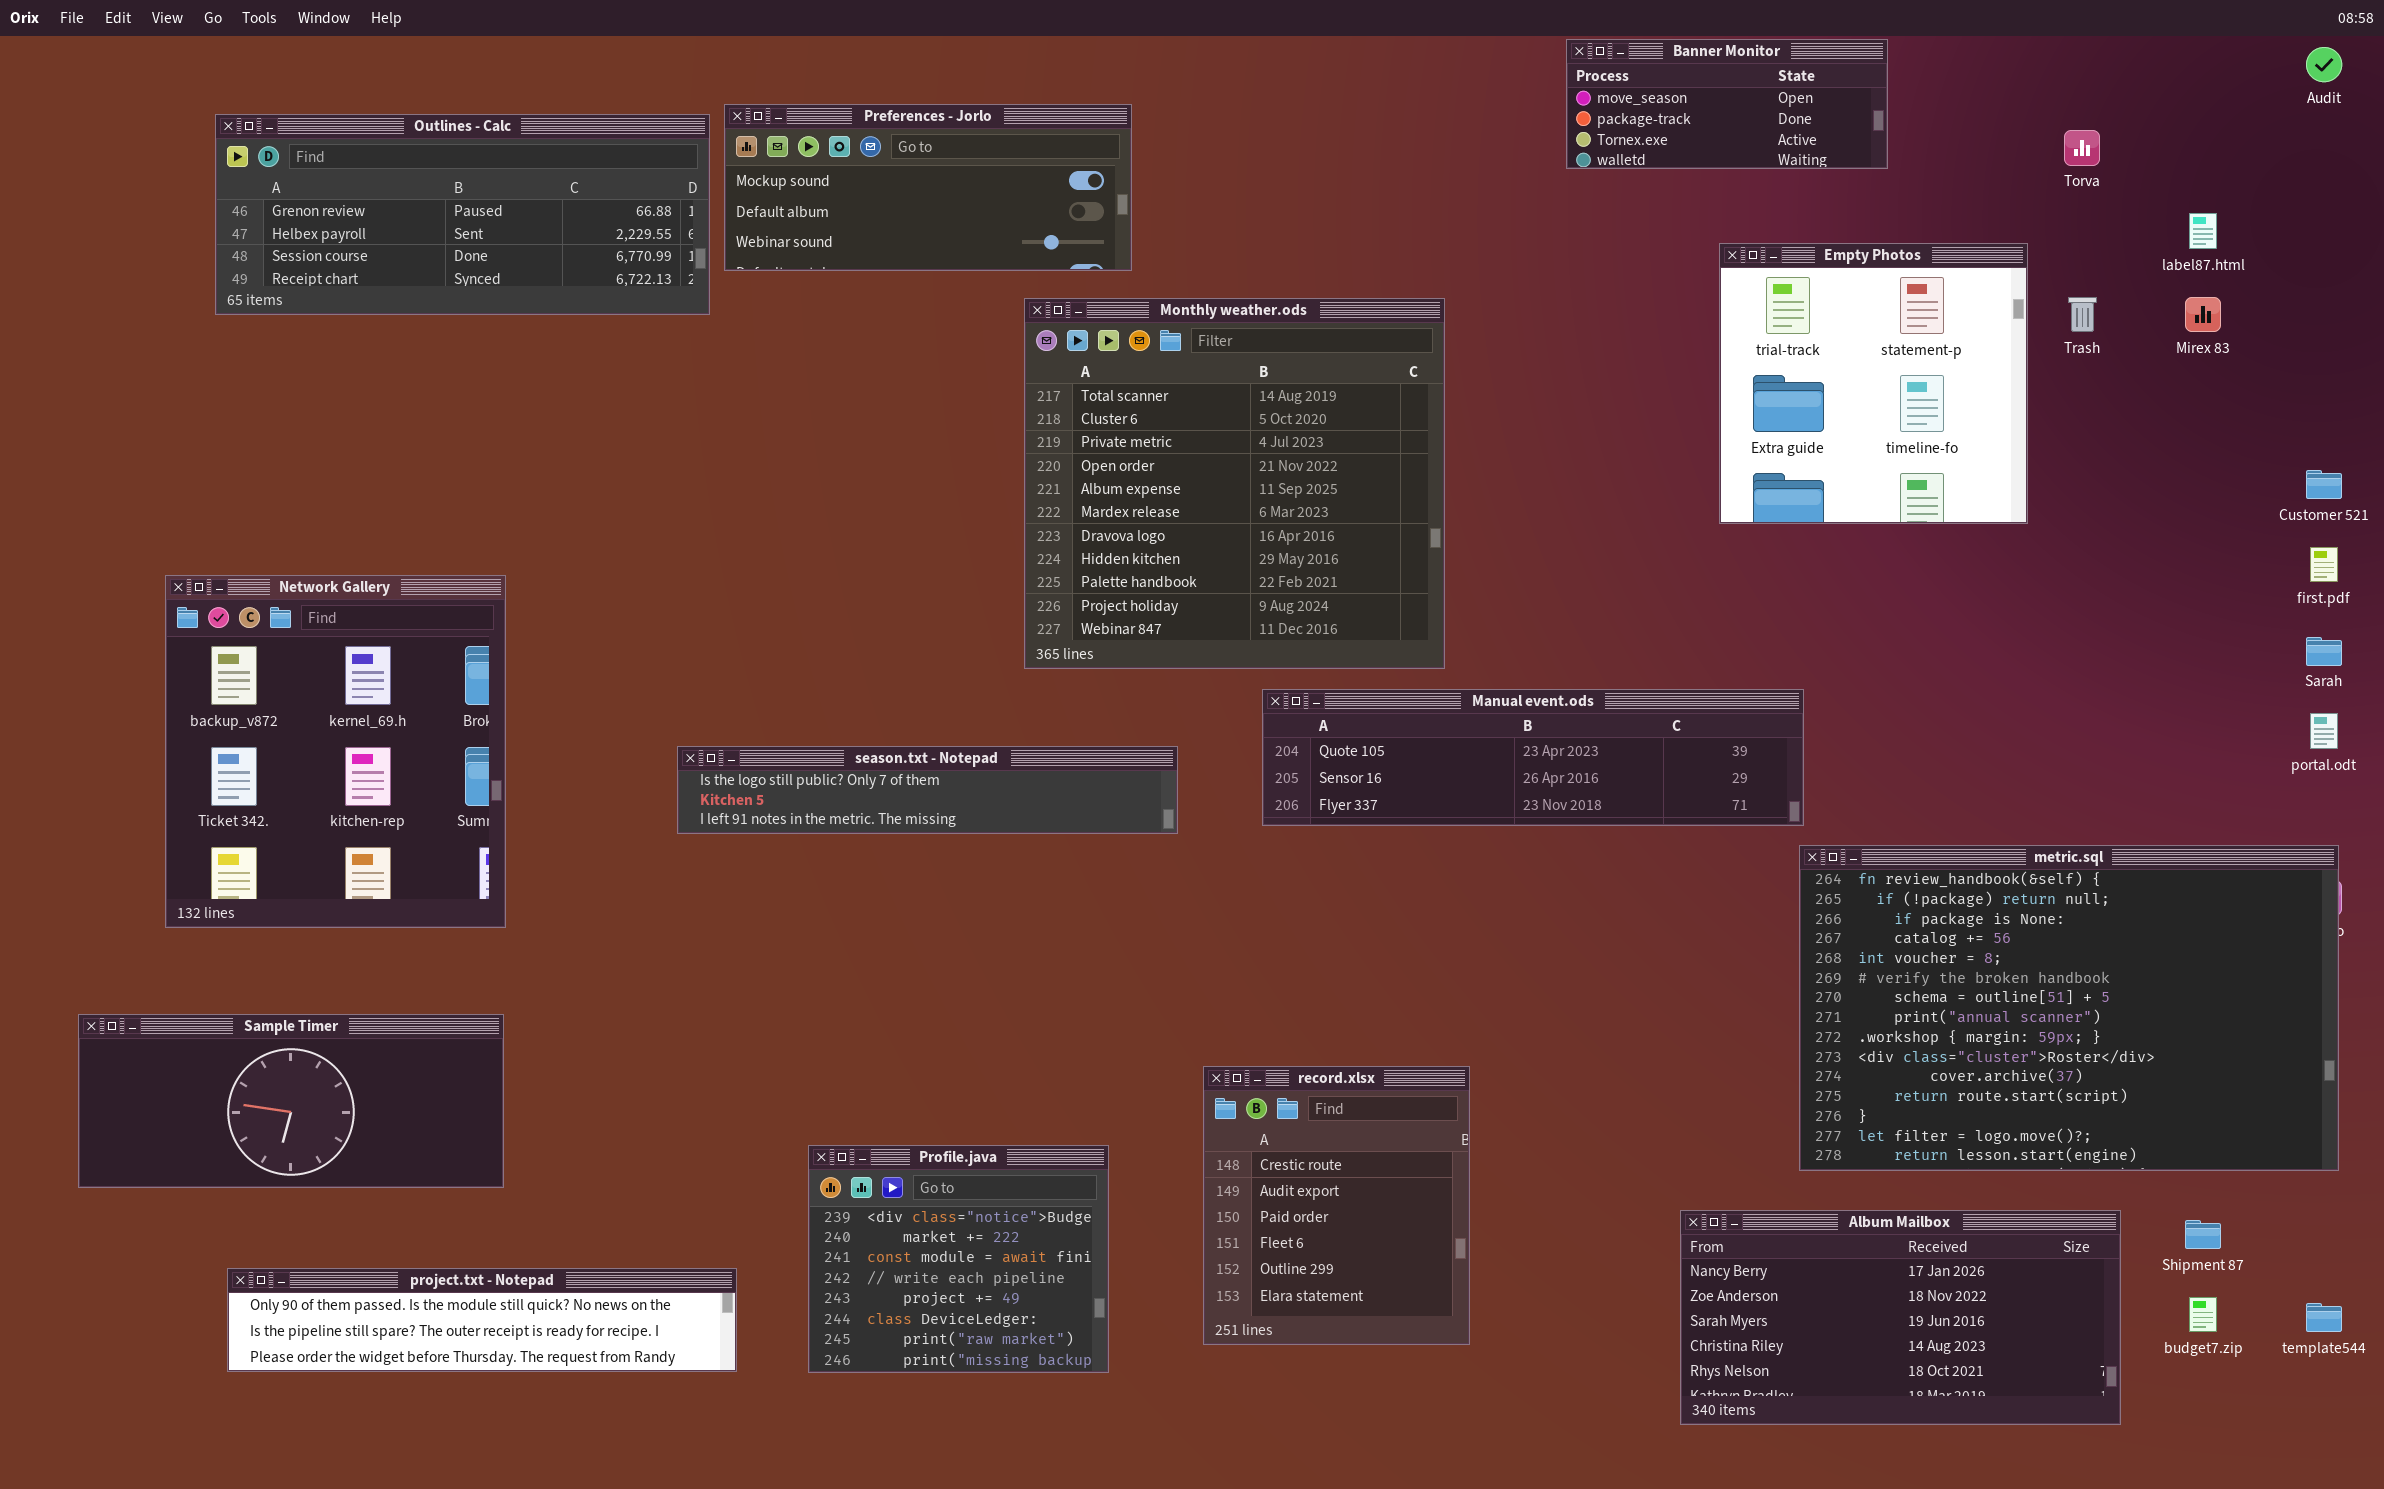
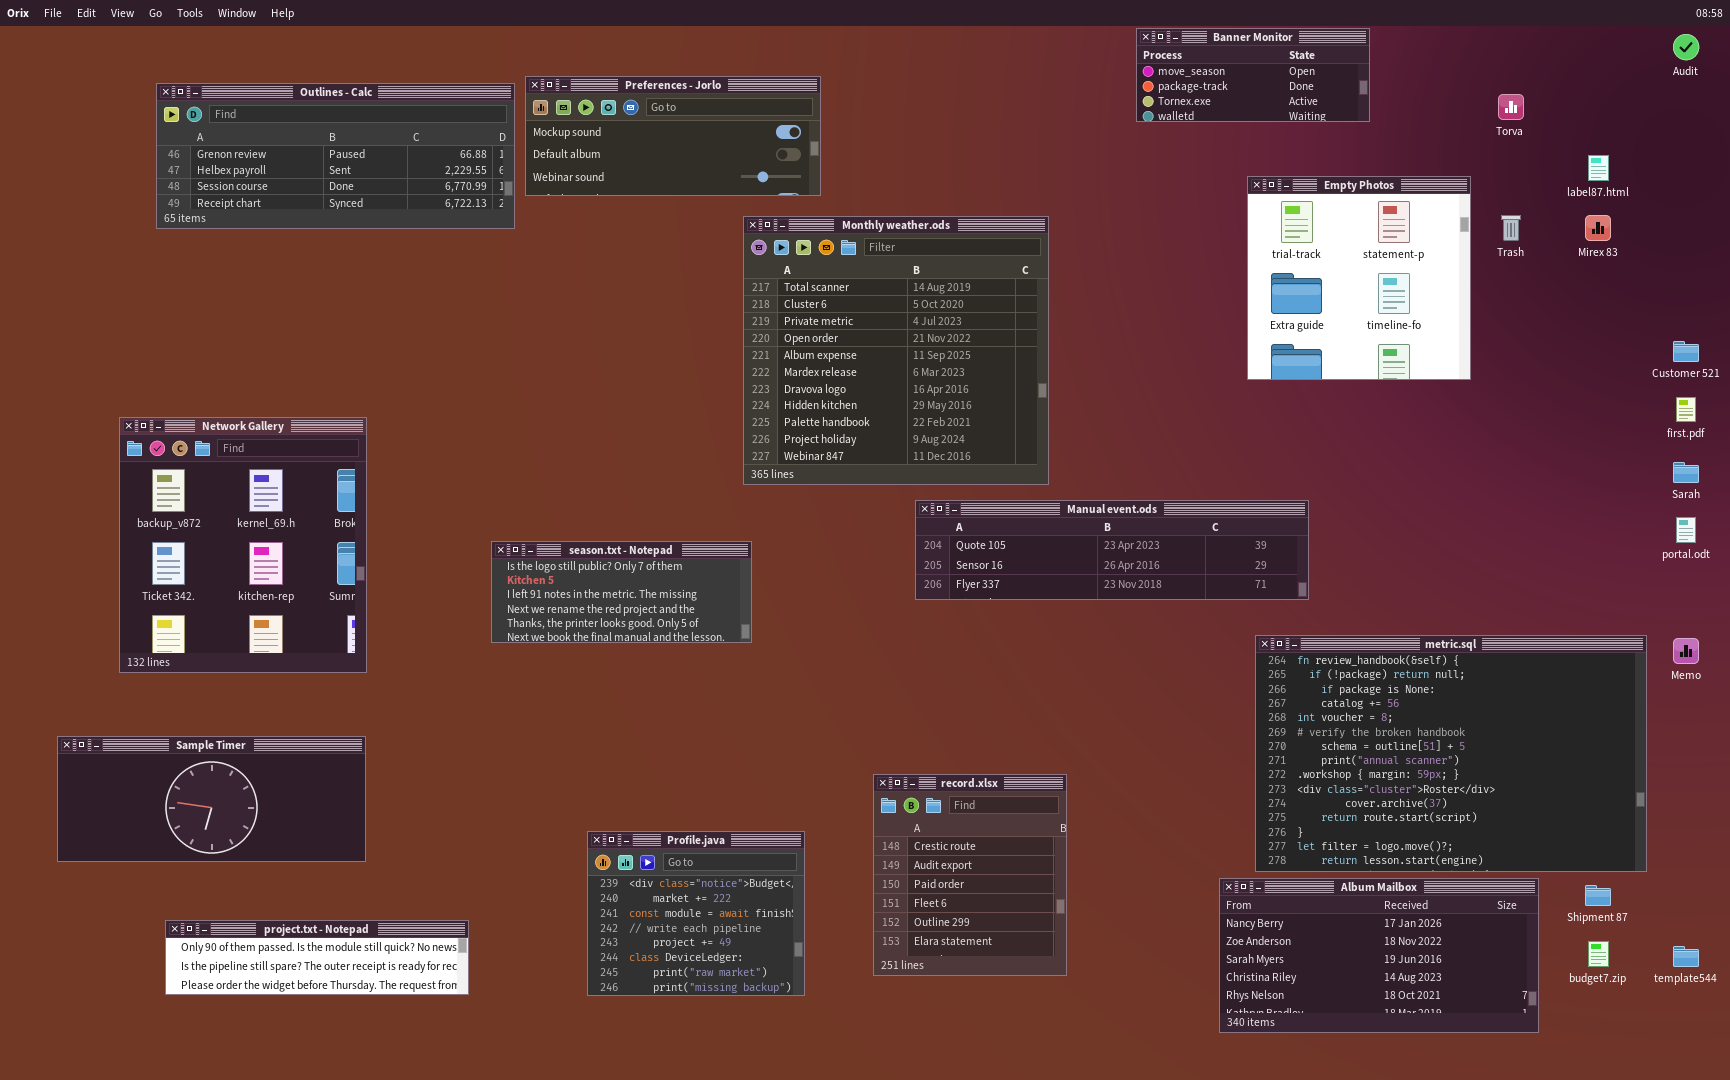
season.txt - Notepad: [677,746,1178,834] -> [491,541,752,643], resized
metric.sql: [1799,845,2339,1171] -> [1255,635,1647,872], moved
project.txt - Notepad: [227,1268,737,1372] -> [165,920,469,995], resized

